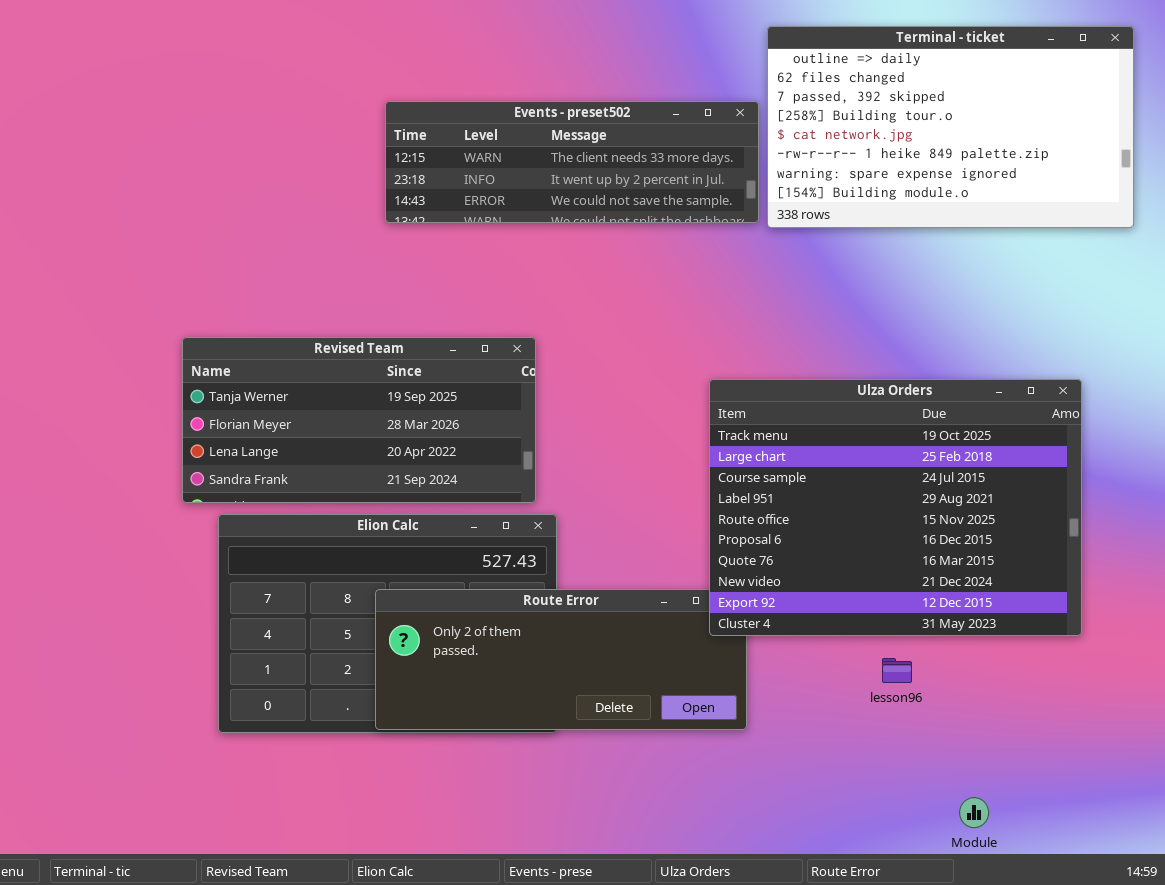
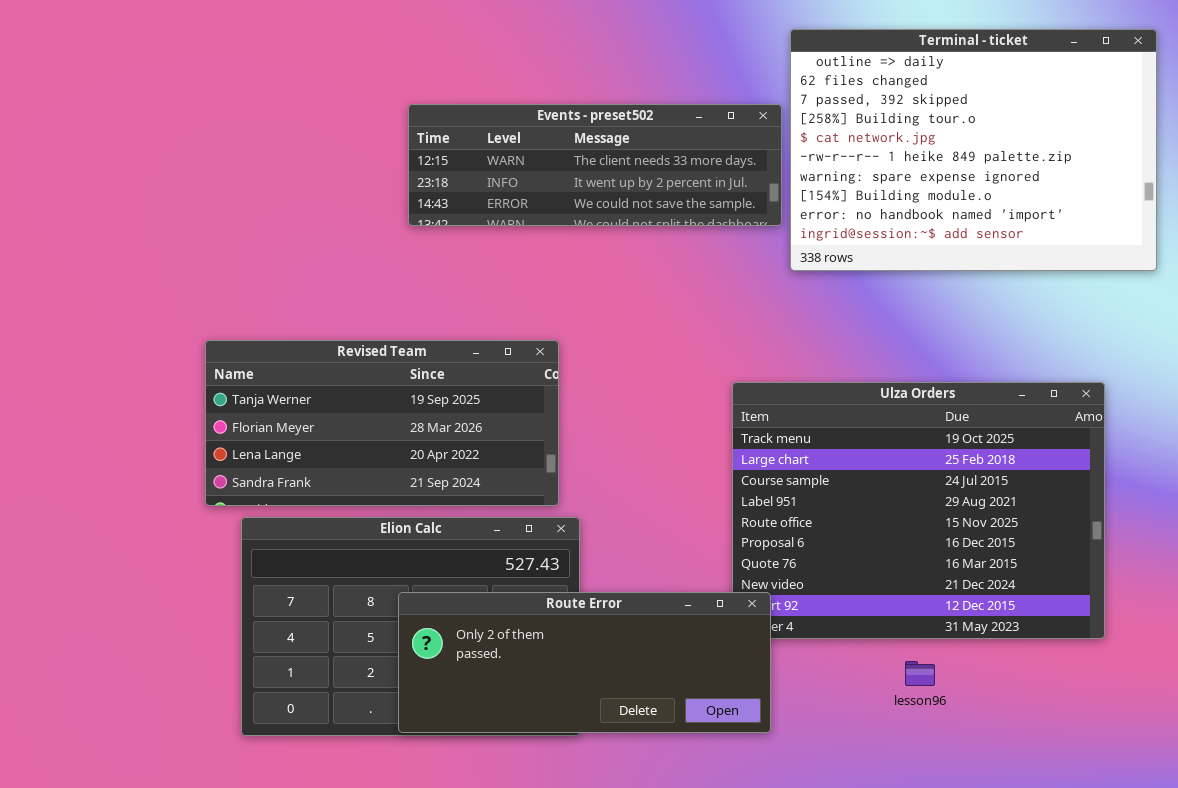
Terminal - ticket: [767,26,1134,228] -> [790,29,1157,271], resized
Route Error: [375,589,747,730] -> [398,592,771,733], raised

